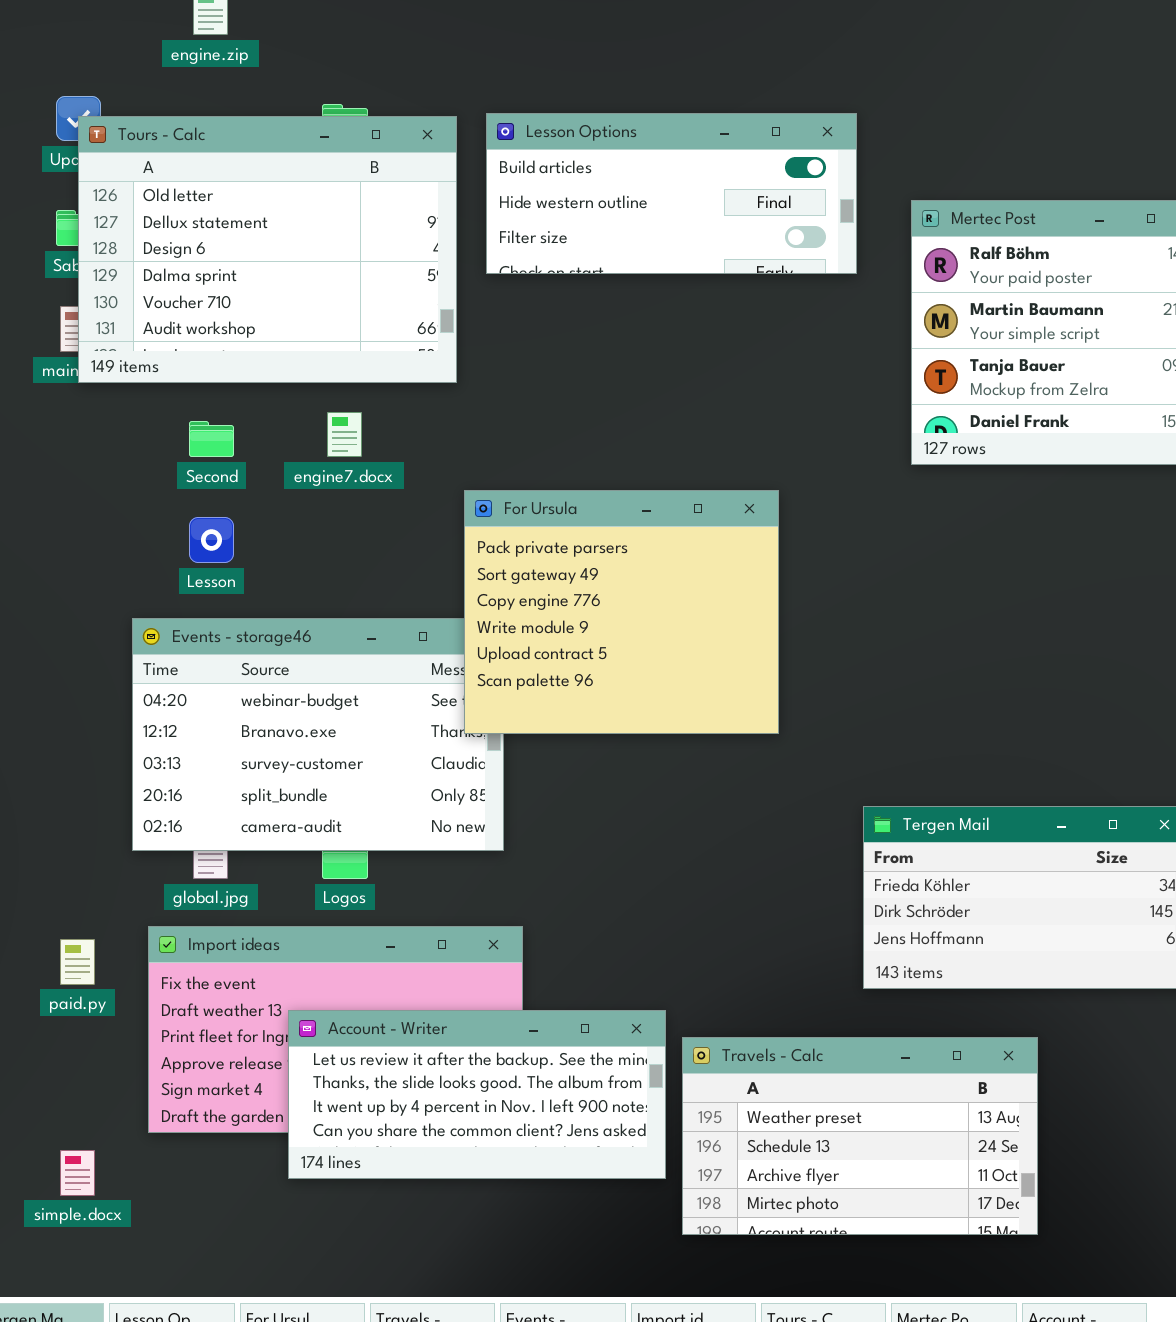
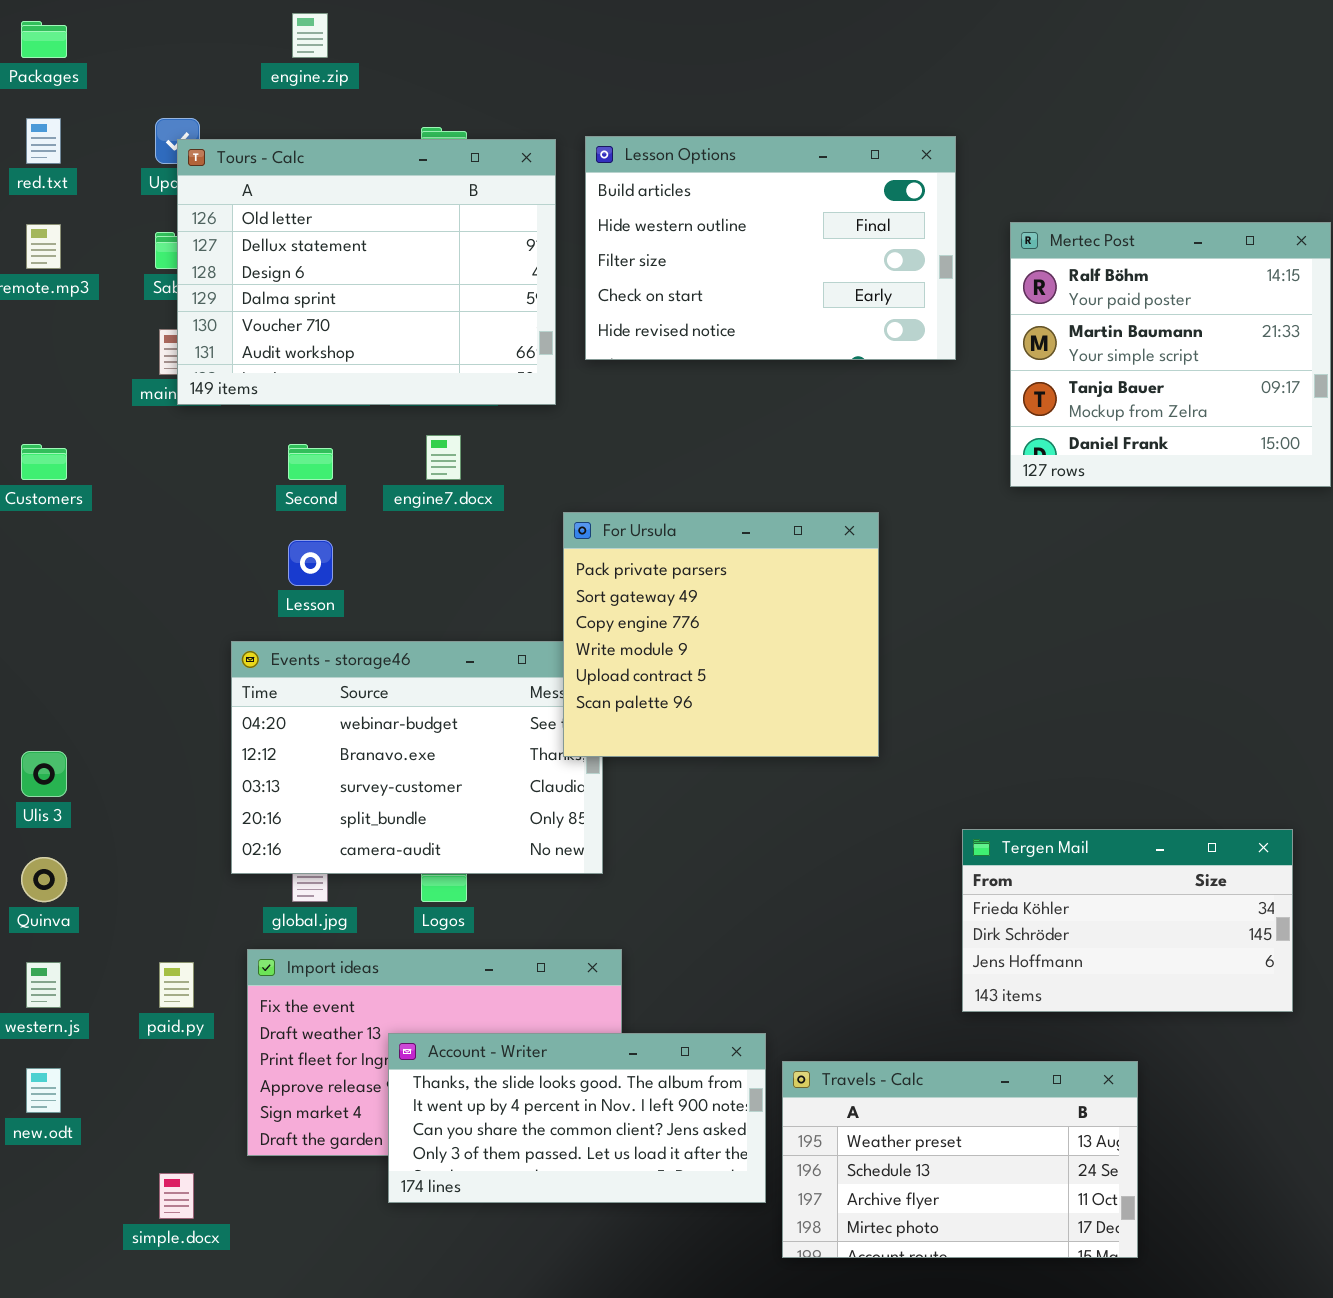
Lesson Options: [486,113,857,274] -> [585,136,956,360], resized
Account - Writer: [288,1010,666,1179] -> [388,1033,766,1203], scrolled down 1 row

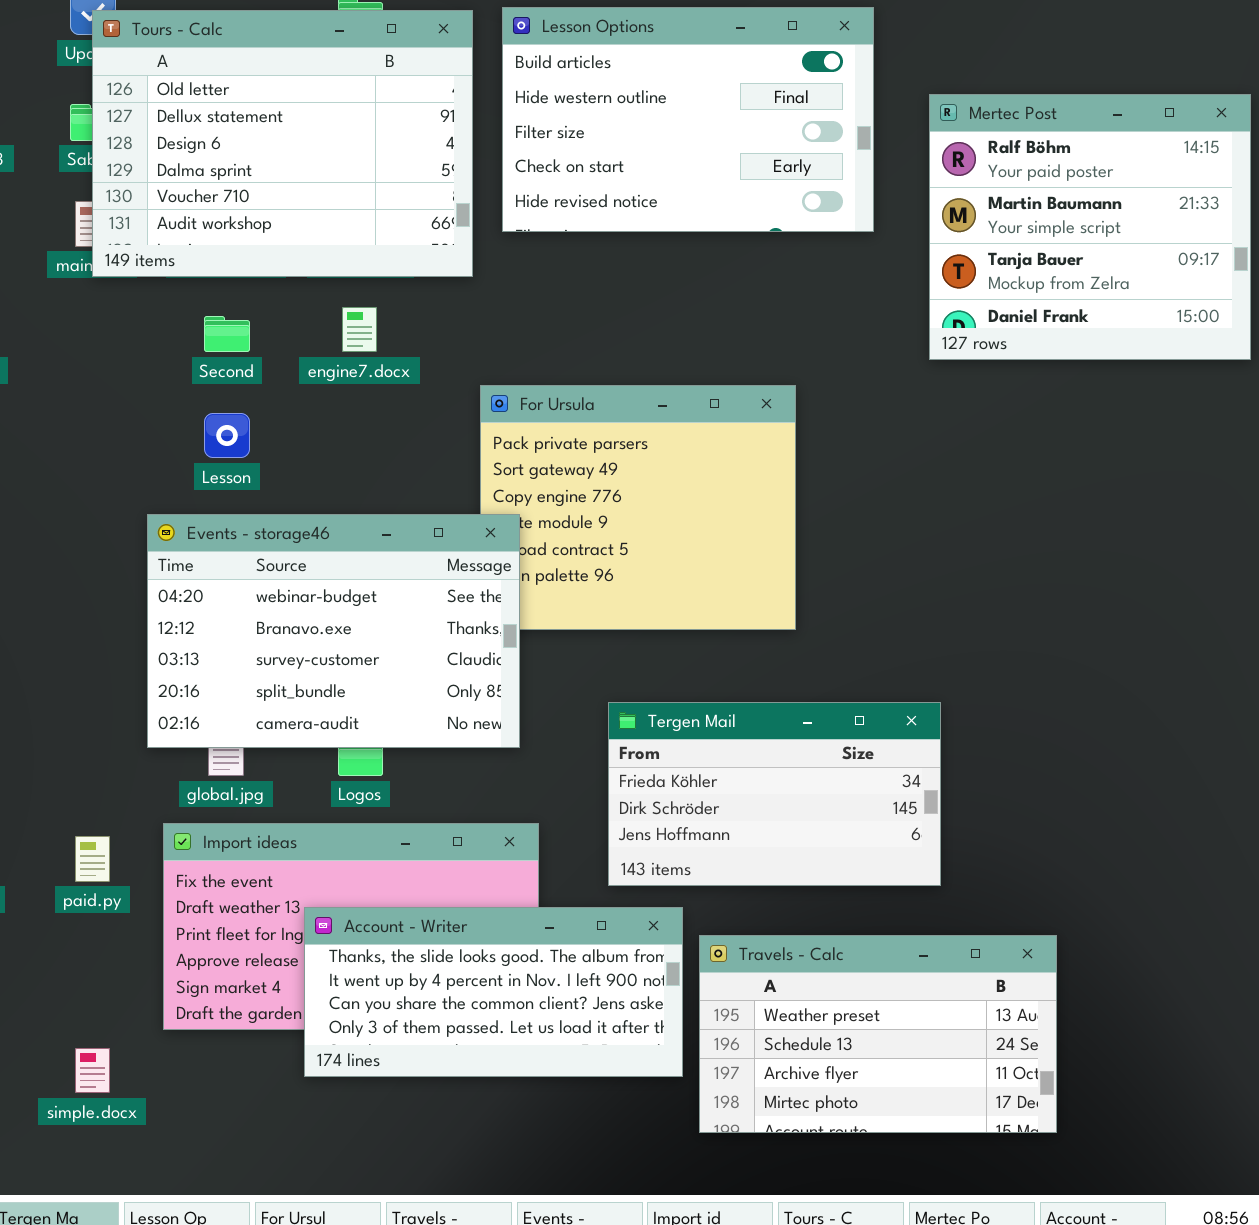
Events - storage46: [231,641,603,874] -> [147,514,520,748], raised
Tergen Mail: [962,829,1293,1012] -> [608,702,941,886], moved

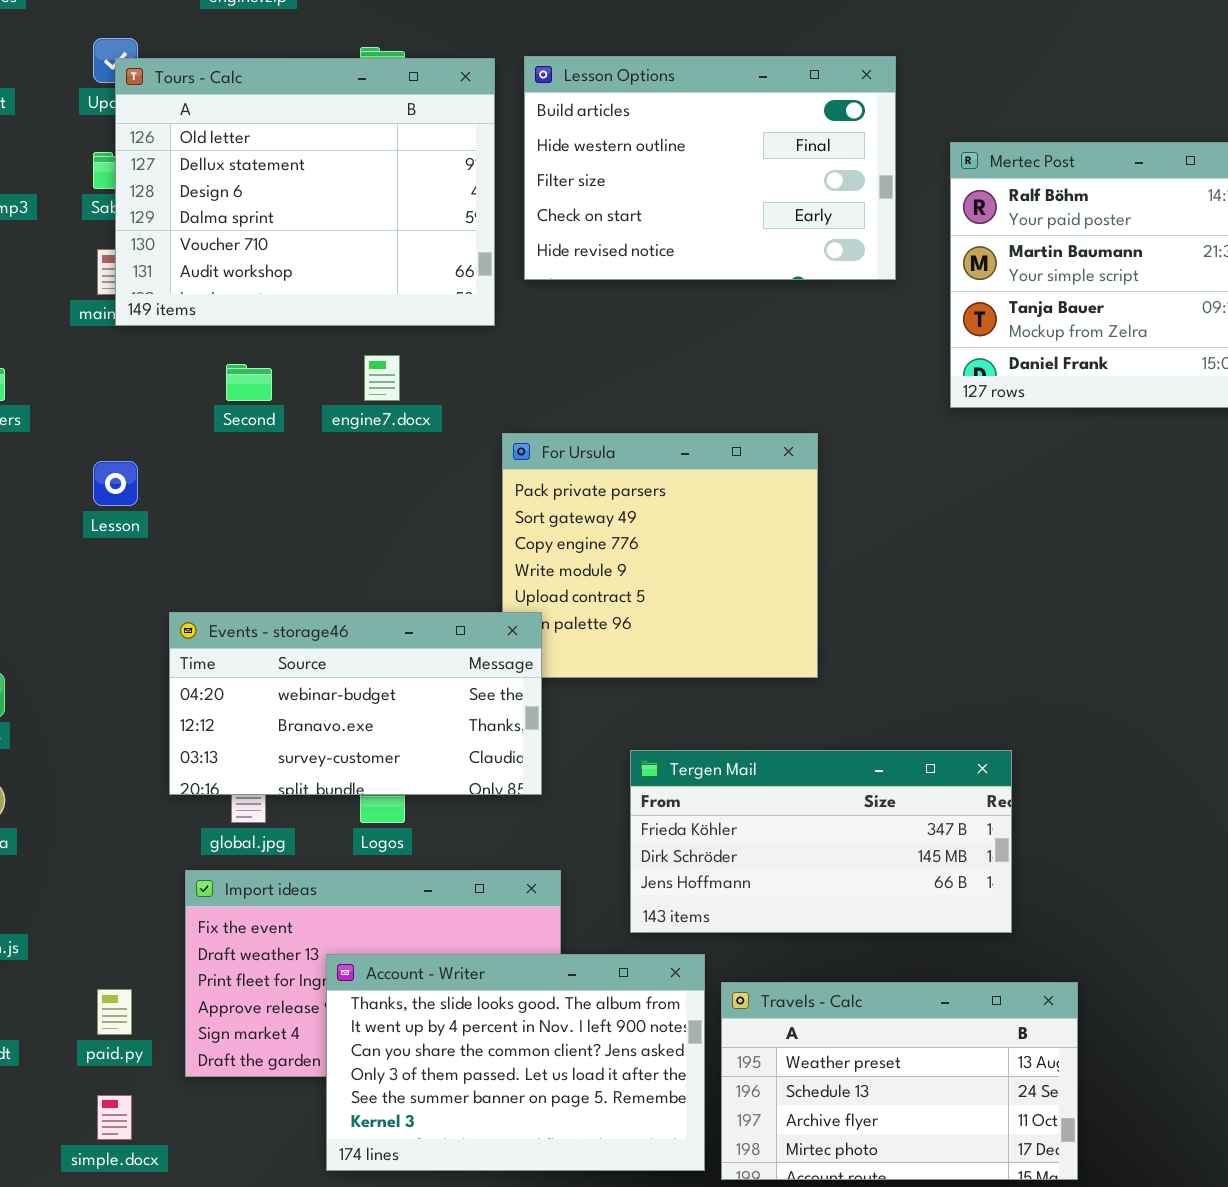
Lesson: [204,413,250,458] -> [93,461,138,506], moved
Events - storage46: [147,514,520,748] -> [169,612,542,795], resized
Tergen Mail: [608,702,941,886] -> [630,750,1012,933], resized
paid.py: [75,836,110,882] -> [97,989,132,1035], moved
Account - Writer: [304,907,683,1077] -> [326,954,705,1171], resized

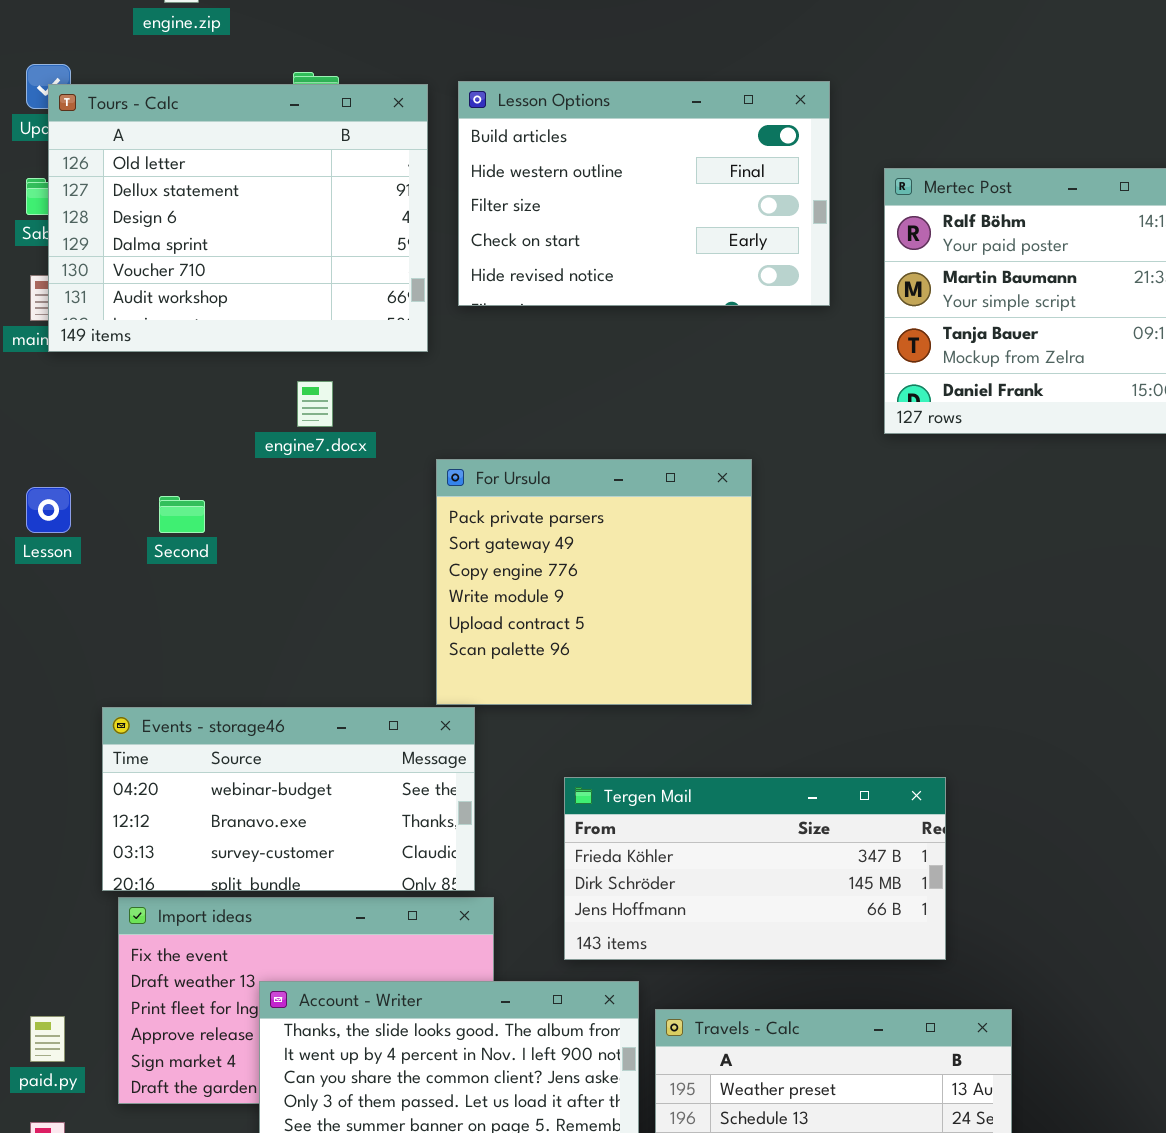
Second: [226,364,272,401] -> [159,496,205,533], moved
Events - storage46: [169,612,542,795] -> [102,707,475,891], moved

